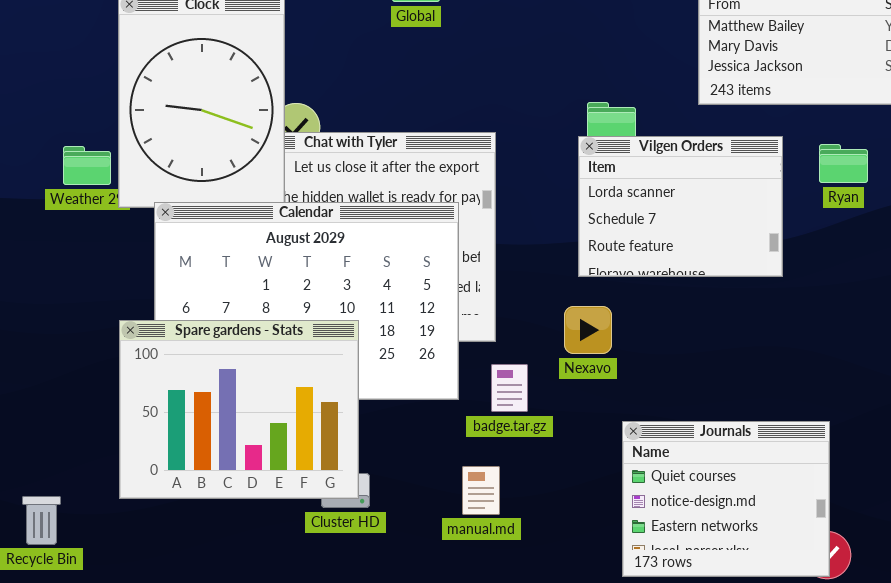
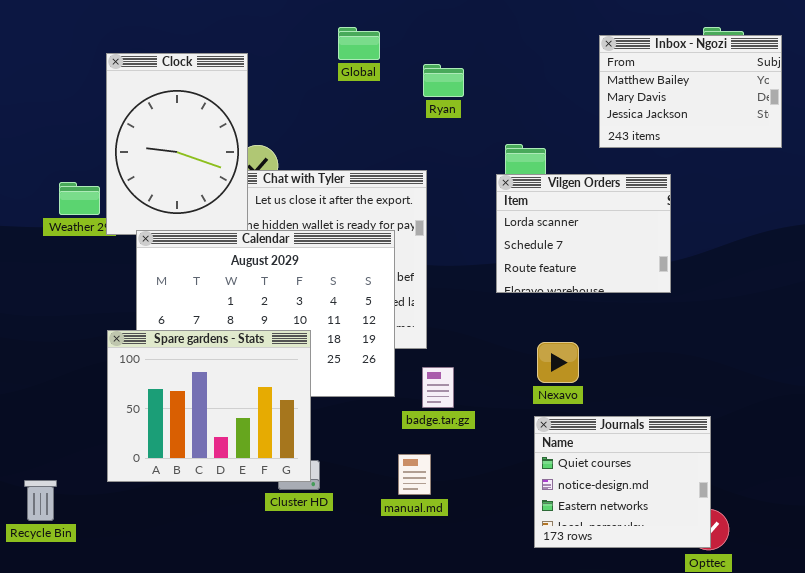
Ryan: [819,144,868,183] -> [423,64,464,97], moved
Nexavo: [564,306,612,354] -> [537,342,579,383], moved

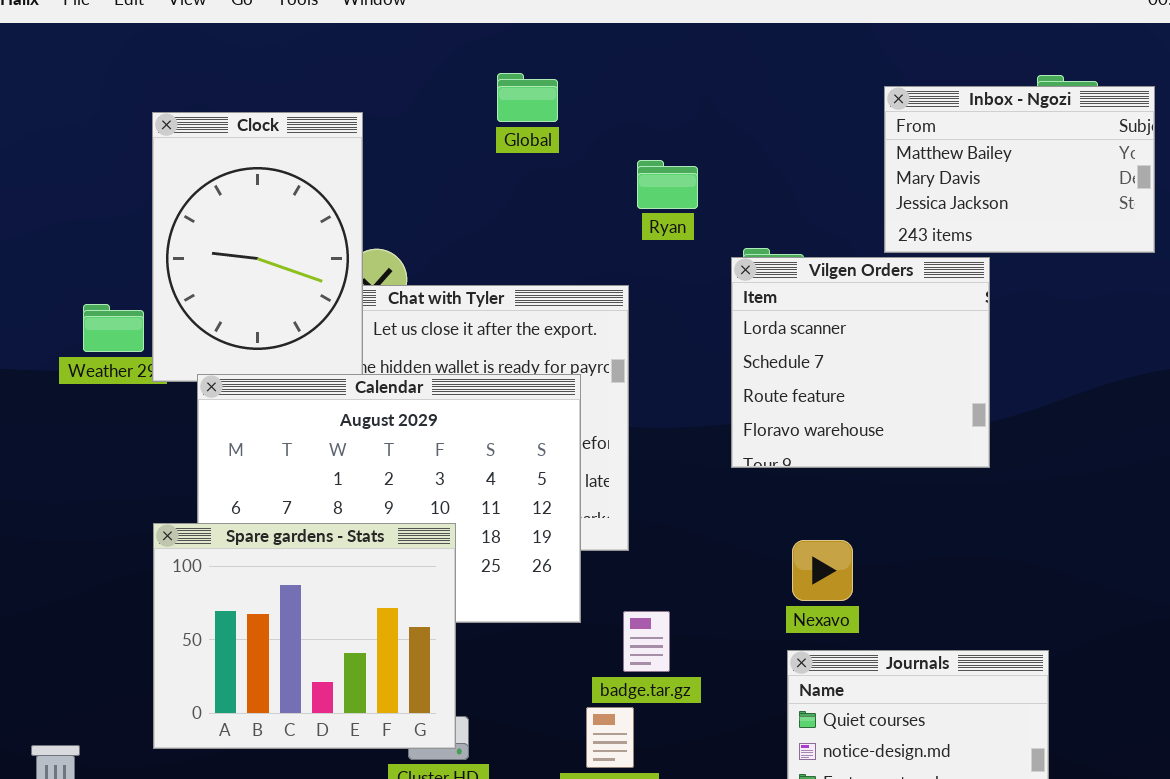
Ryan: [423,64,464,97] -> [637,160,698,209], moved
Vilgen Orders: [496,174,671,293] -> [731,257,990,468], resized
badge.tar.gz: [422,367,454,408] -> [623,611,670,672], moved

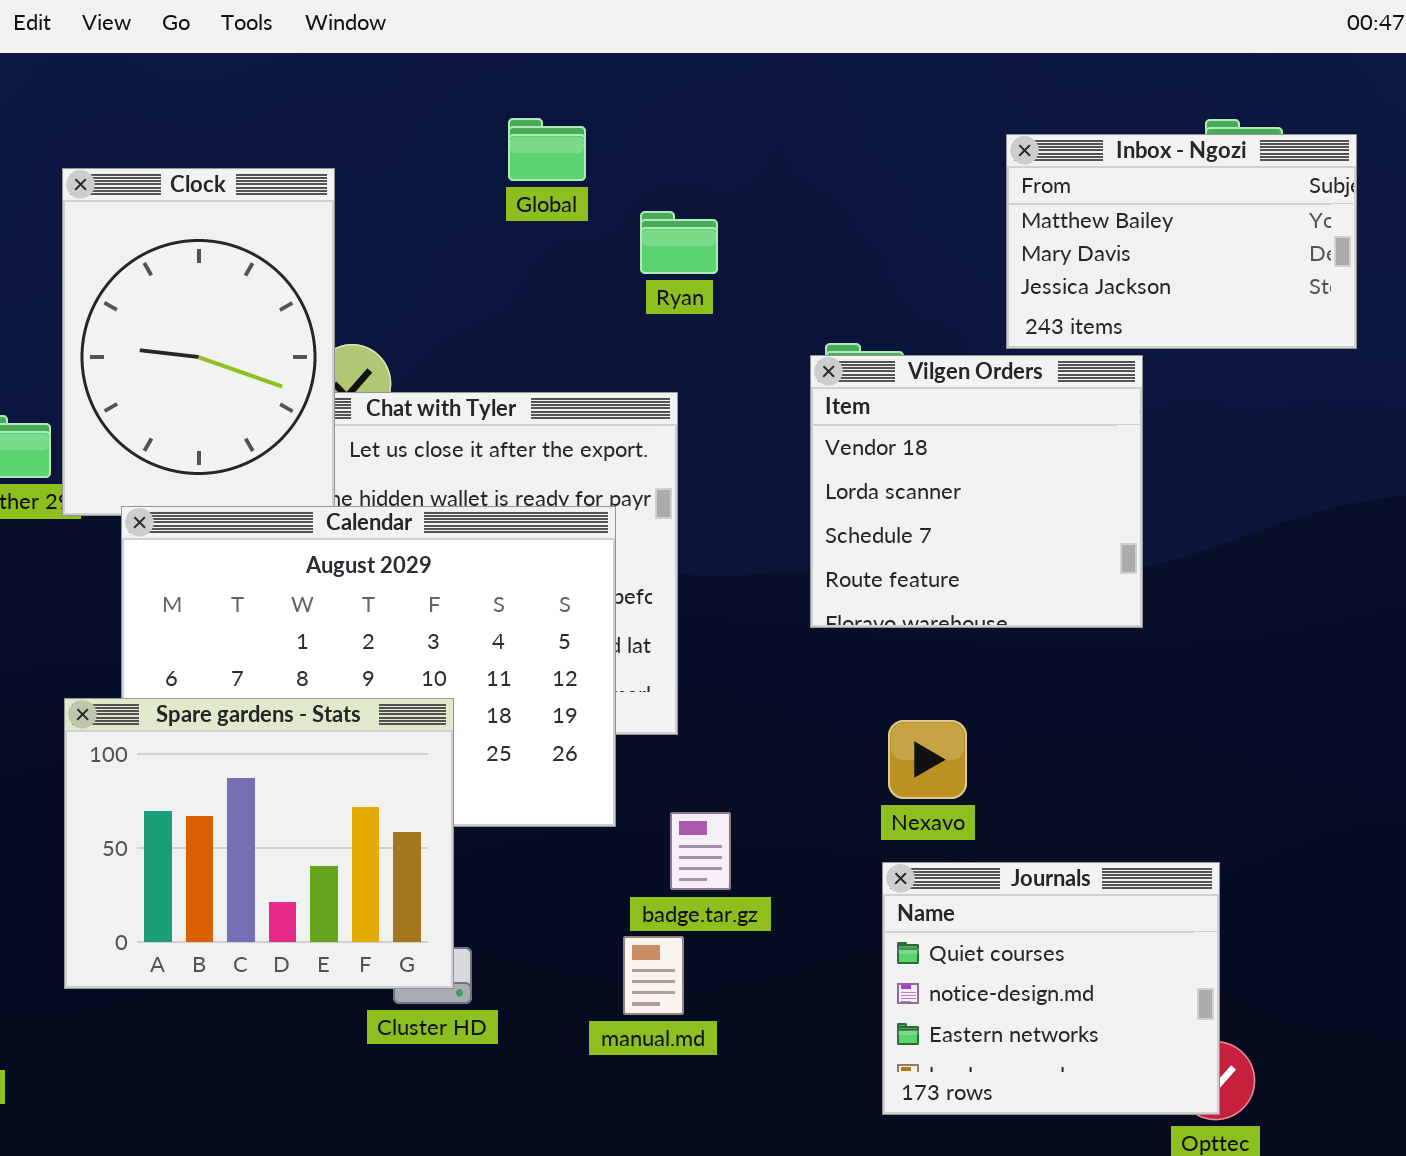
Ryan: [637,160,698,209] -> [640,211,718,274], moved
Vilgen Orders: [731,257,990,468] -> [810,355,1143,628], scrolled up 1 row

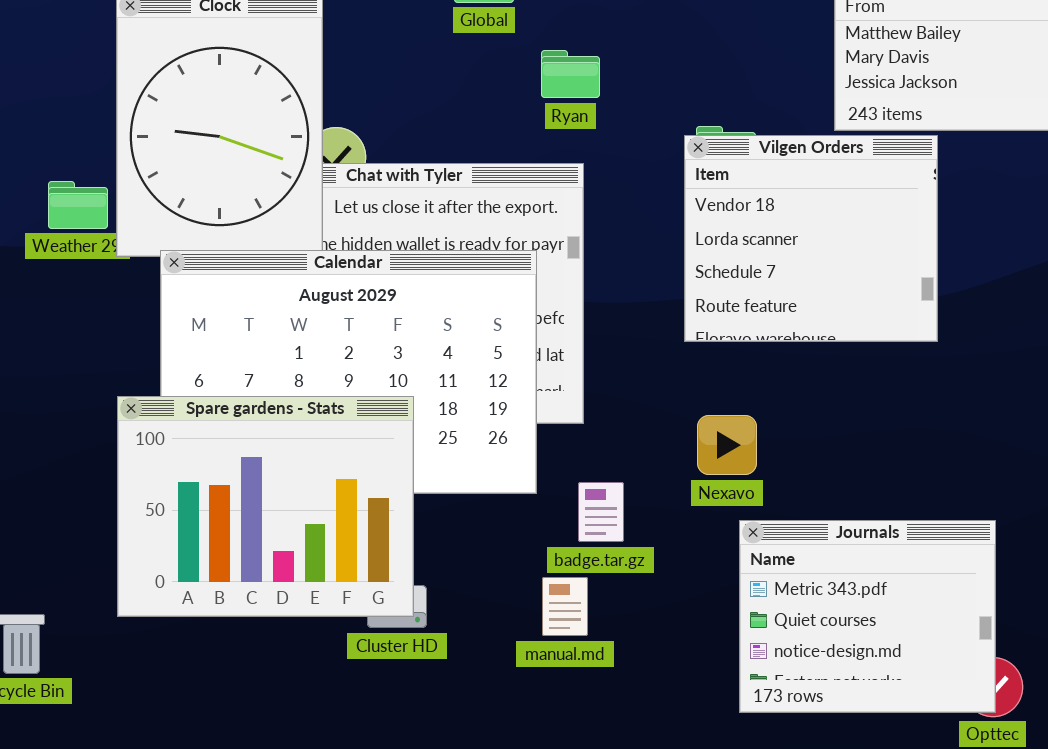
Ryan: [640,211,718,274] -> [541,50,600,98], moved
Nexavo: [888,720,967,799] -> [697,415,757,475], moved
Journals: [882,862,1220,1115] -> [739,520,996,713], scrolled up 1 row

